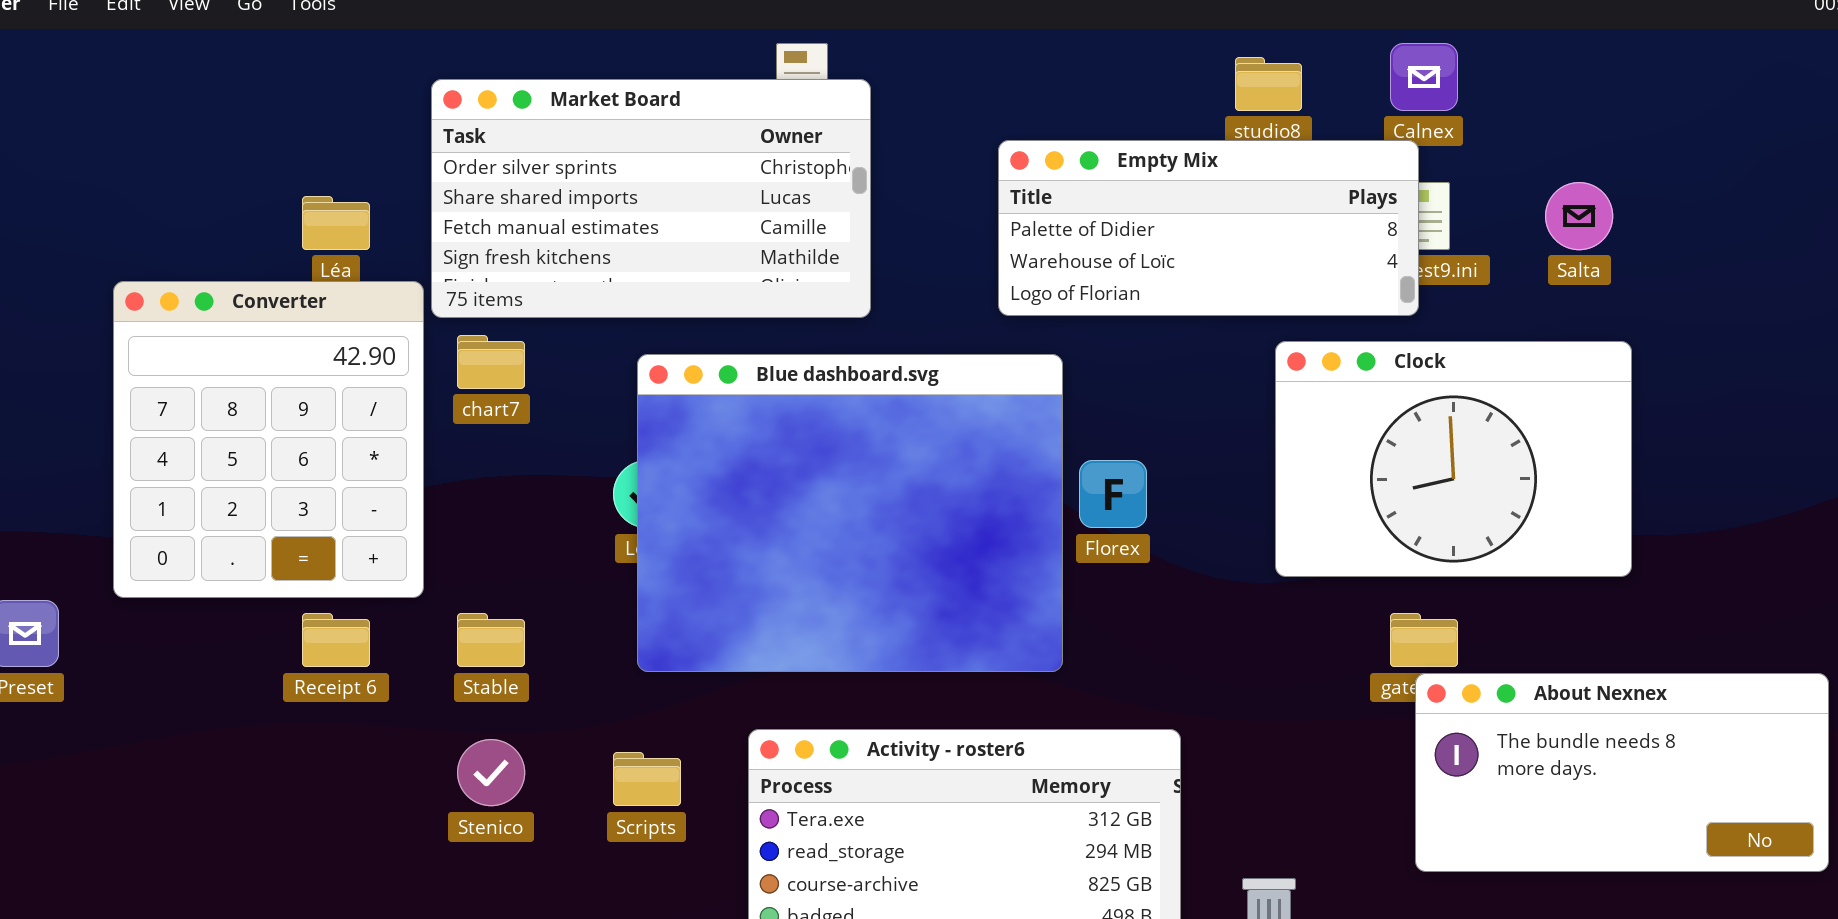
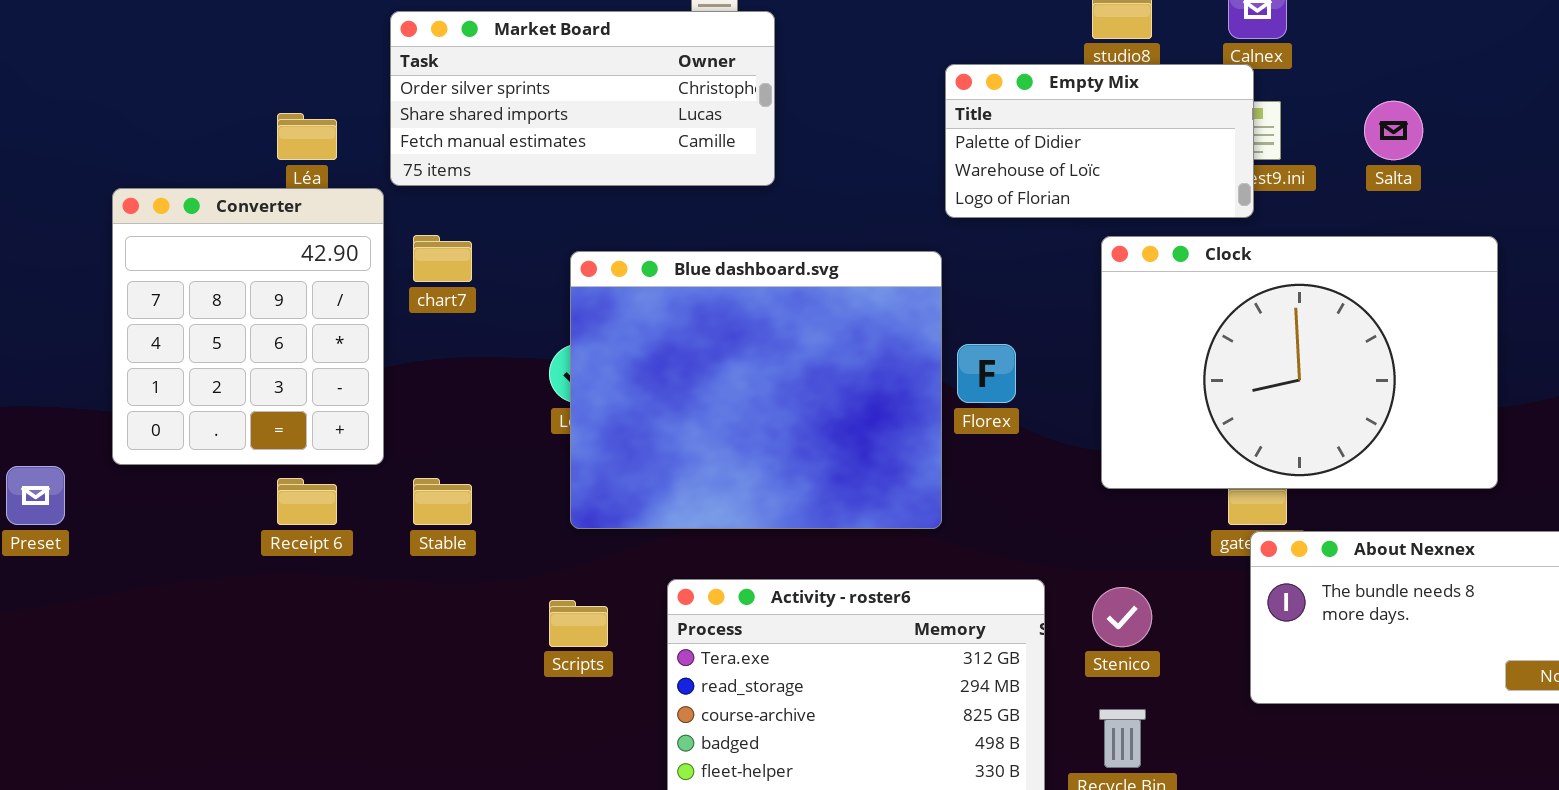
Market Board: [431,79,871,318] -> [390,11,775,186], resized
Empty Mix: [998,140,1419,316] -> [945,64,1254,218], resized
Clock: [1275,341,1632,577] -> [1101,236,1498,489], moved, resized
Stenico: [457,739,525,806] -> [1092,587,1152,647], moved

